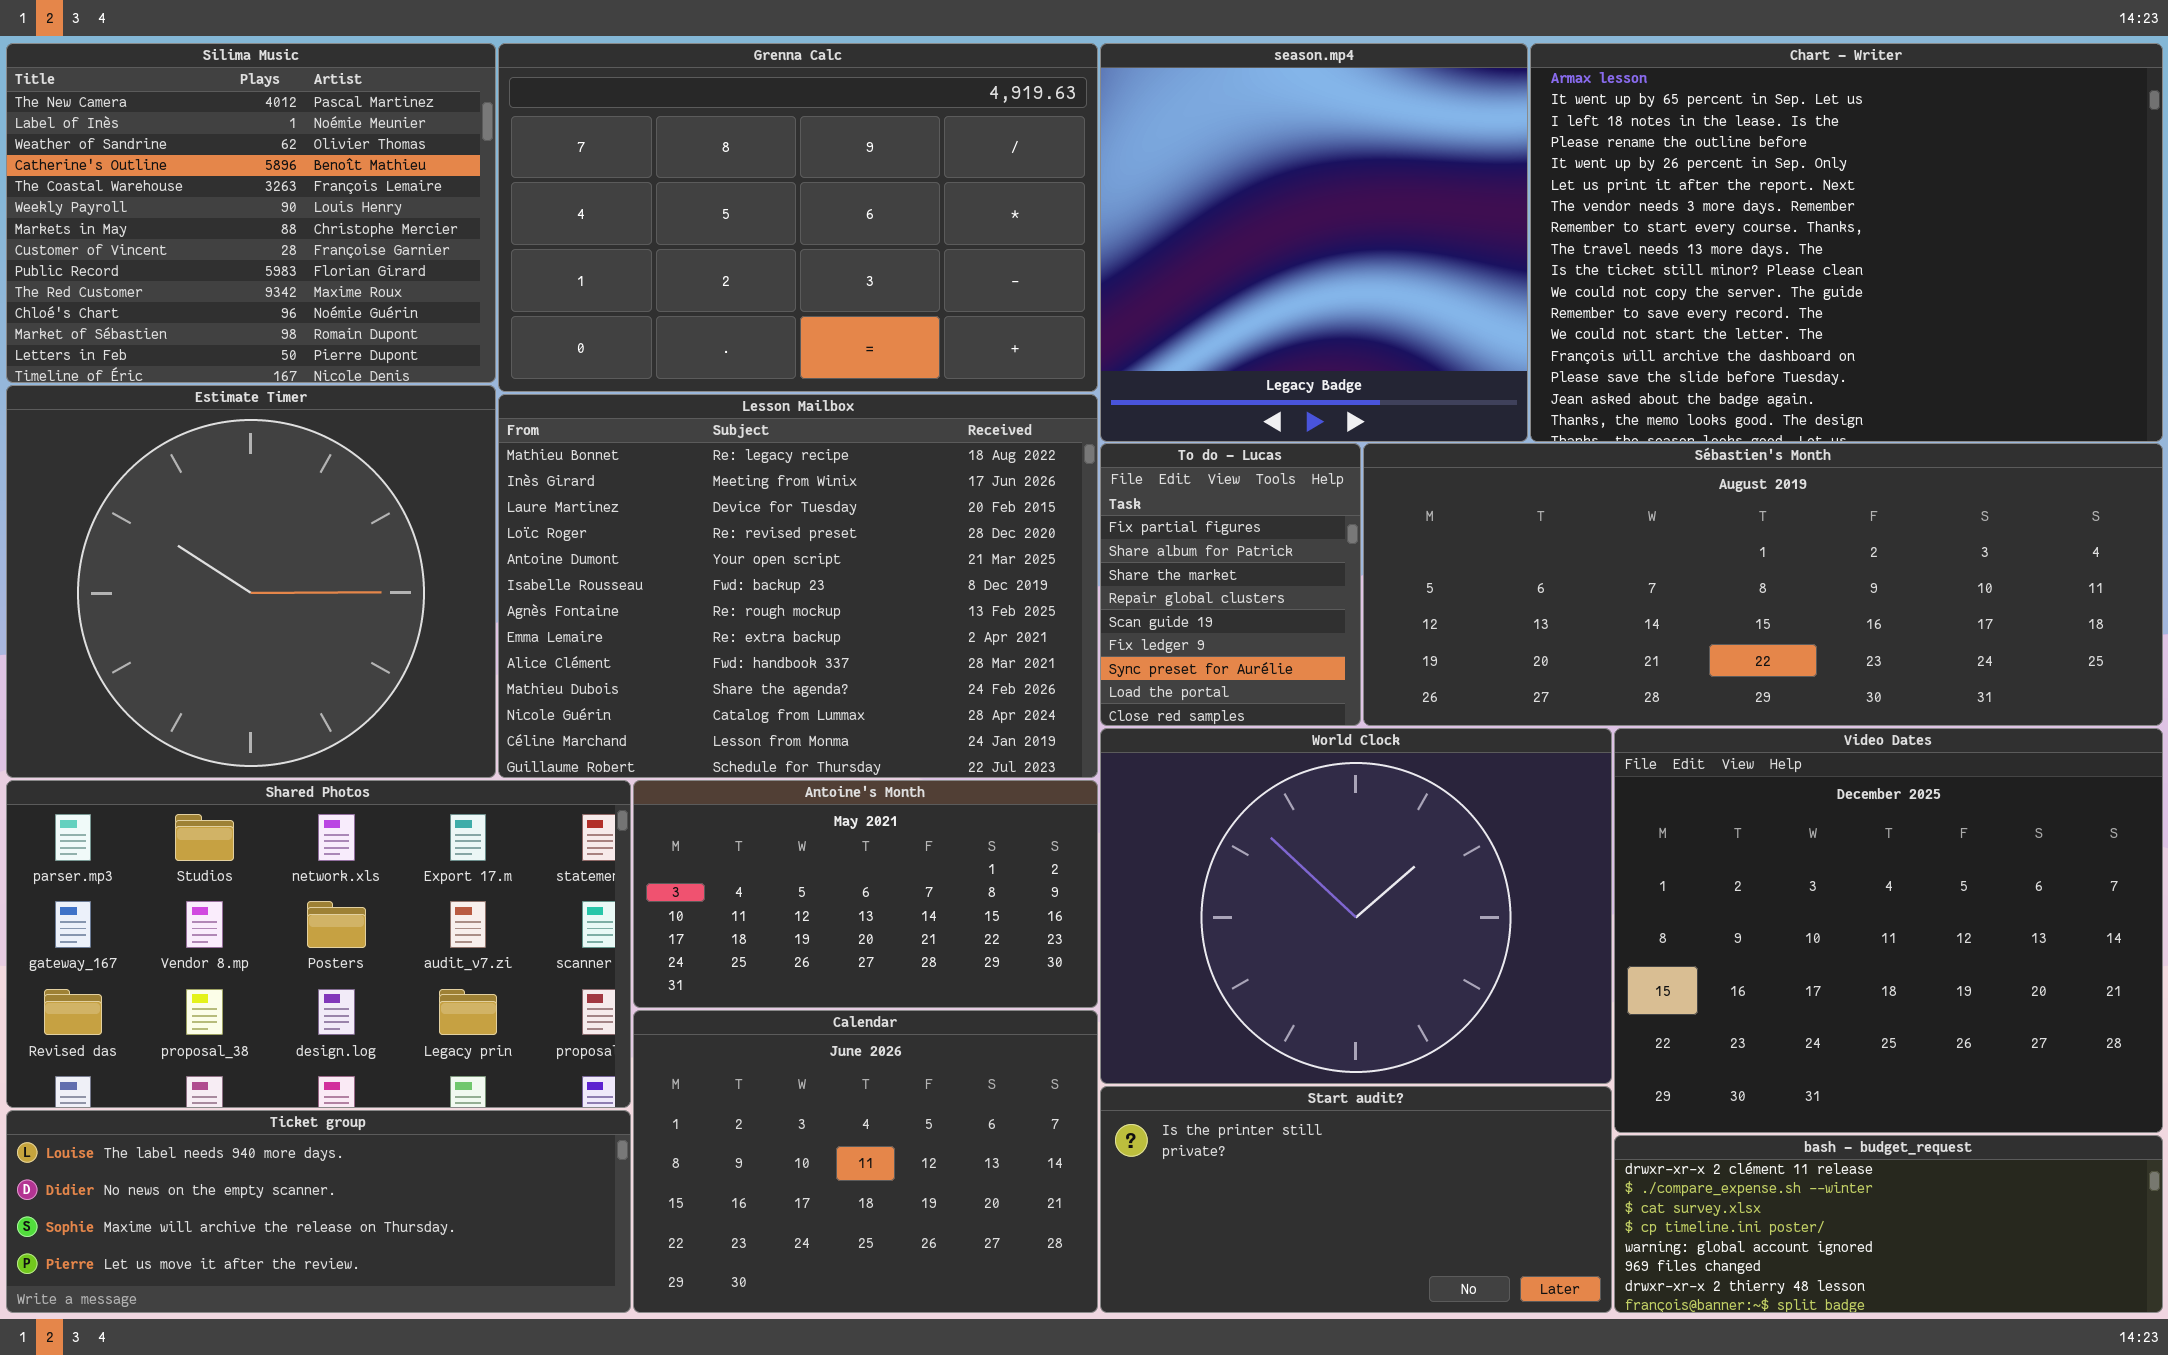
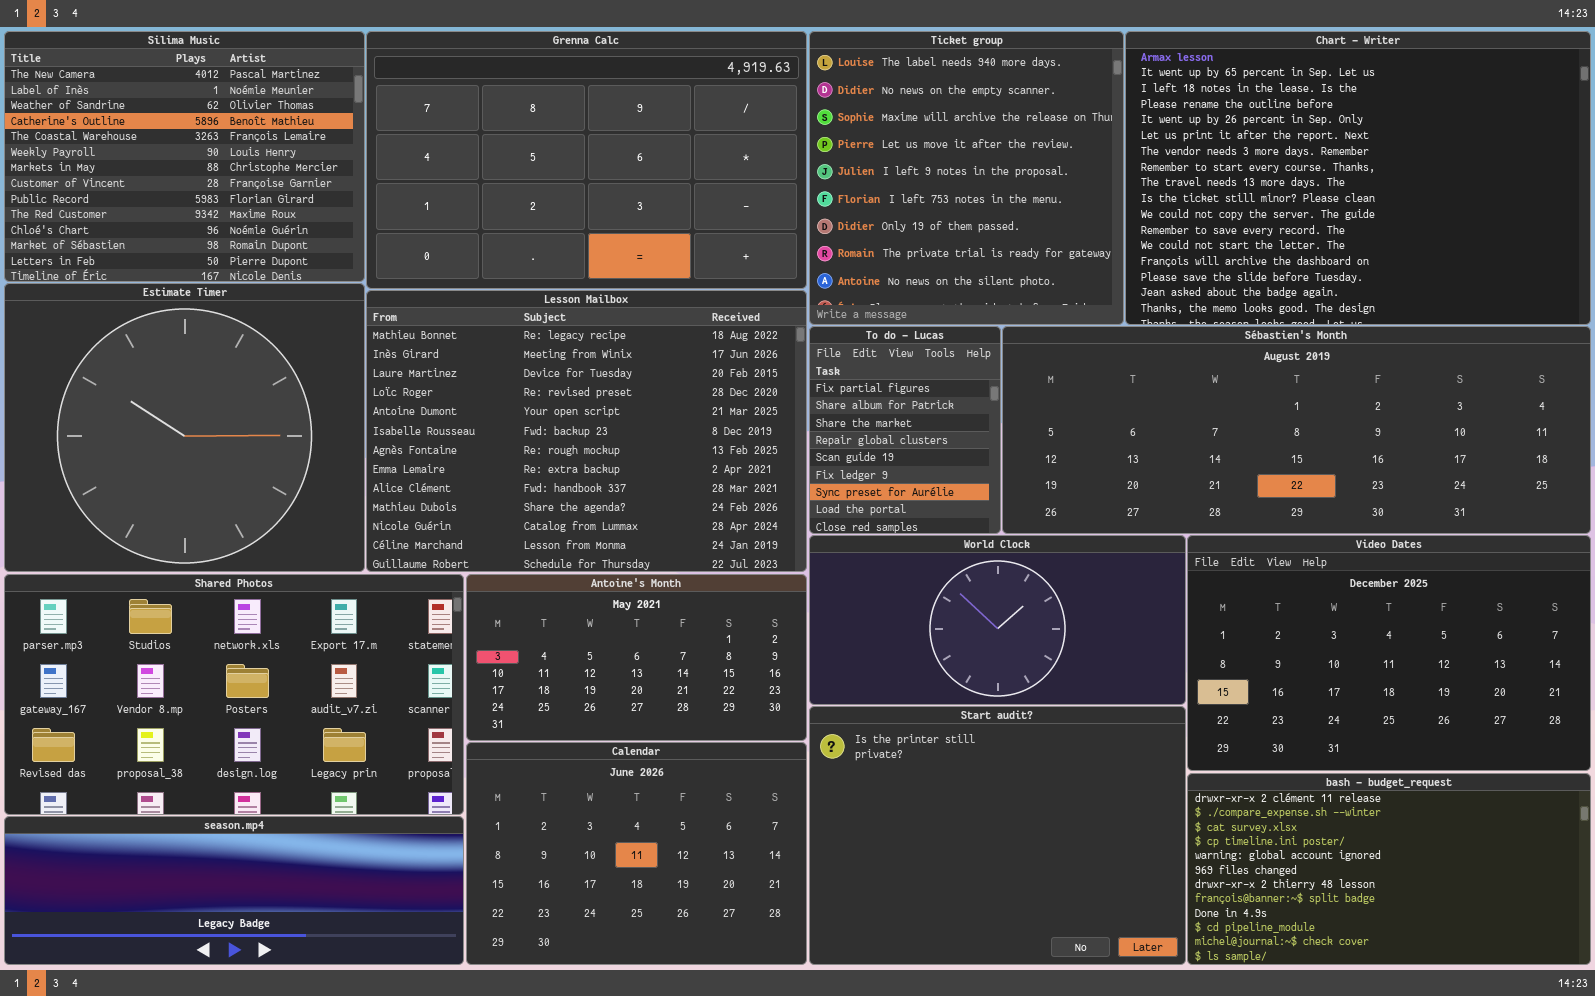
season.mp4: [1100,43,1528,442] -> [4,816,464,965], moved, resized
World Clock: [1100,728,1612,1084] -> [809,535,1186,705], resized
Video Dates: [1614,728,2163,1133] -> [1187,535,1591,771], resized
Start audit?: [1100,1086,1612,1313] -> [809,706,1186,965], resized
Ticket group: [6,1110,631,1313] -> [809,31,1124,325], moved, resized
bash - budget_request: [1614,1135,2163,1313] -> [1187,773,1591,965], resized

